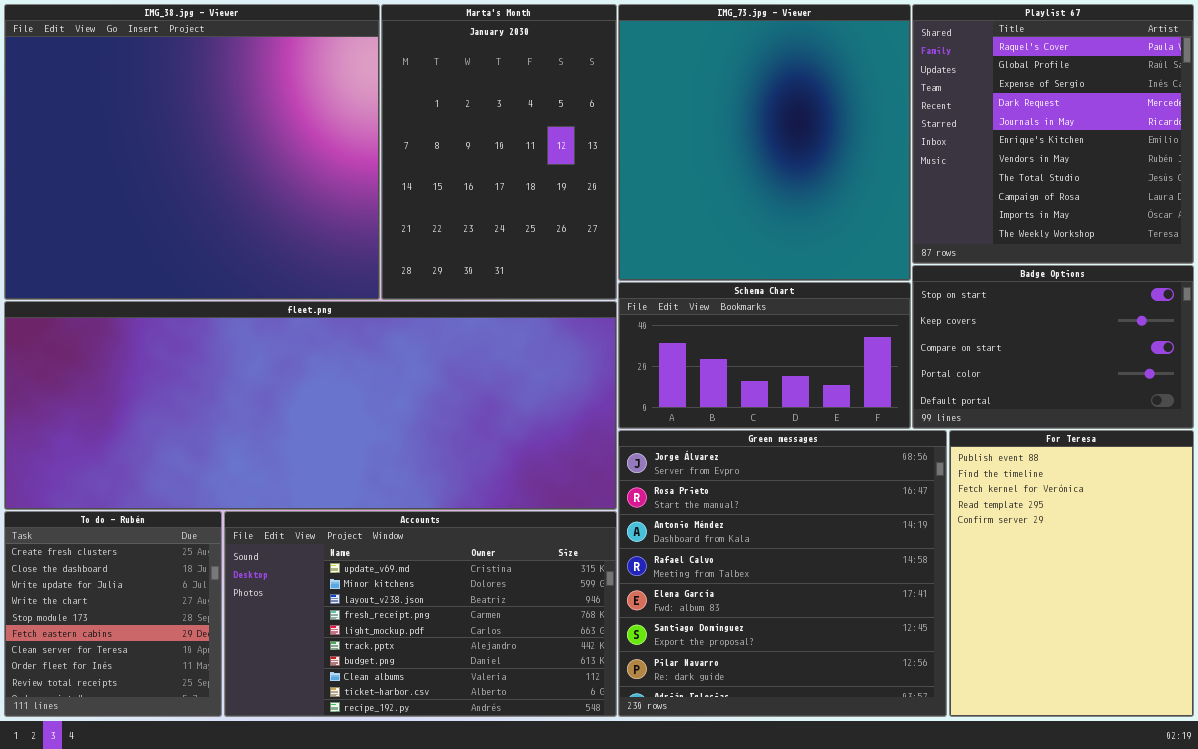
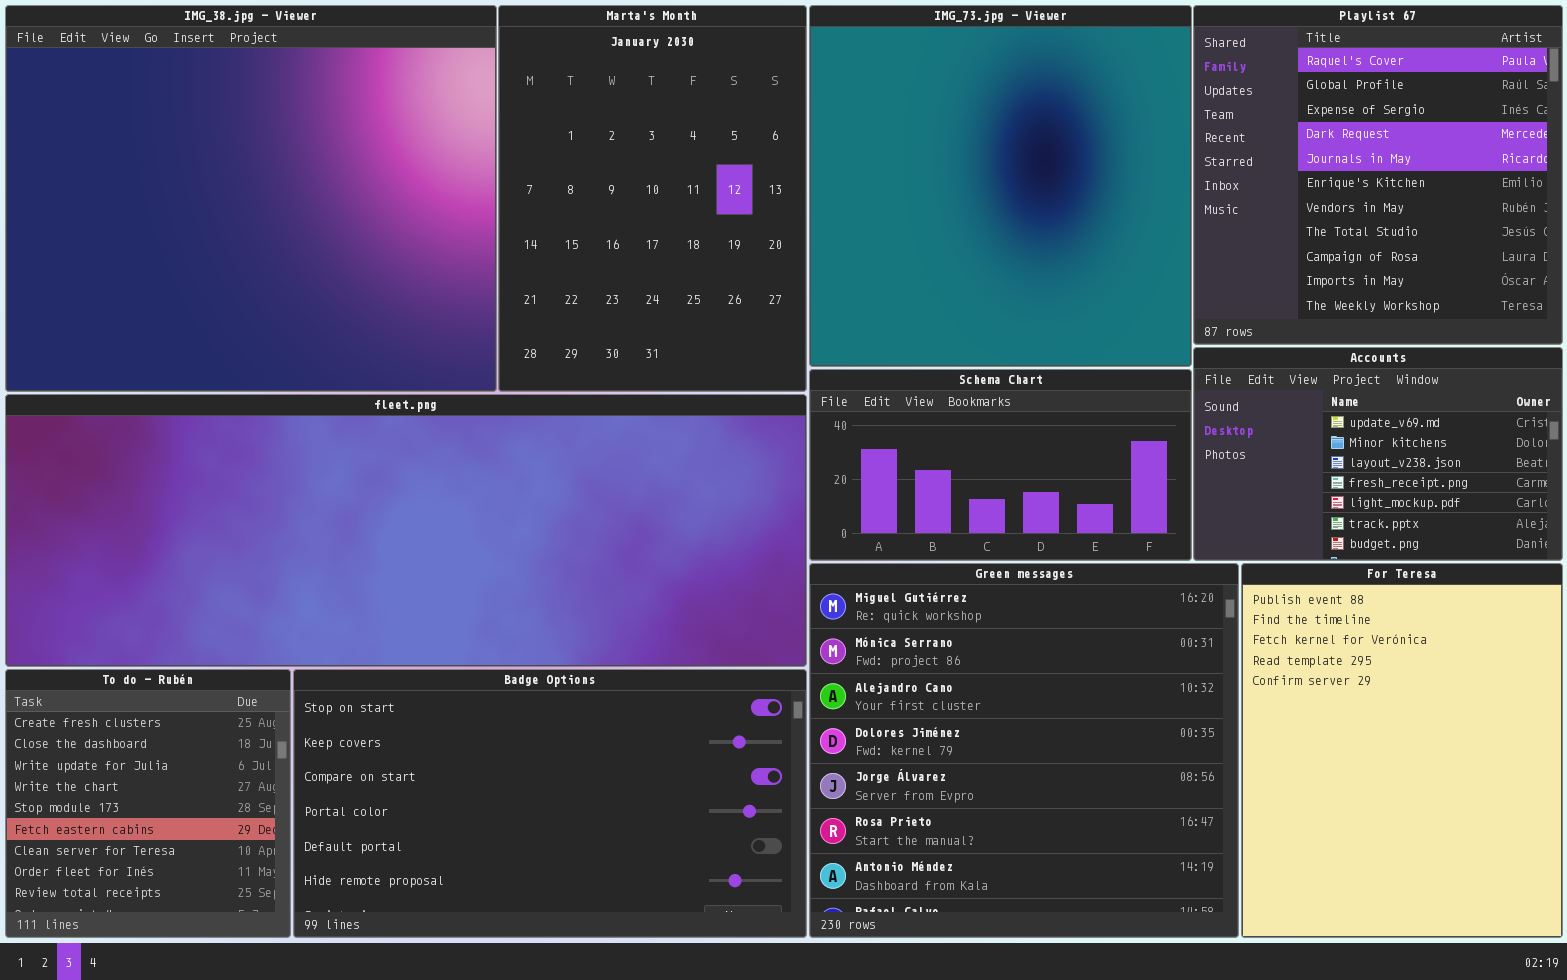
Badge Options: [912,265,1194,429] -> [293,669,807,938], moved, resized
Green messages: [618,430,947,717] -> [809,563,1239,938], scrolled up 4 rows
Accounts: [224,511,617,717] -> [1193,347,1563,561], moved, resized

